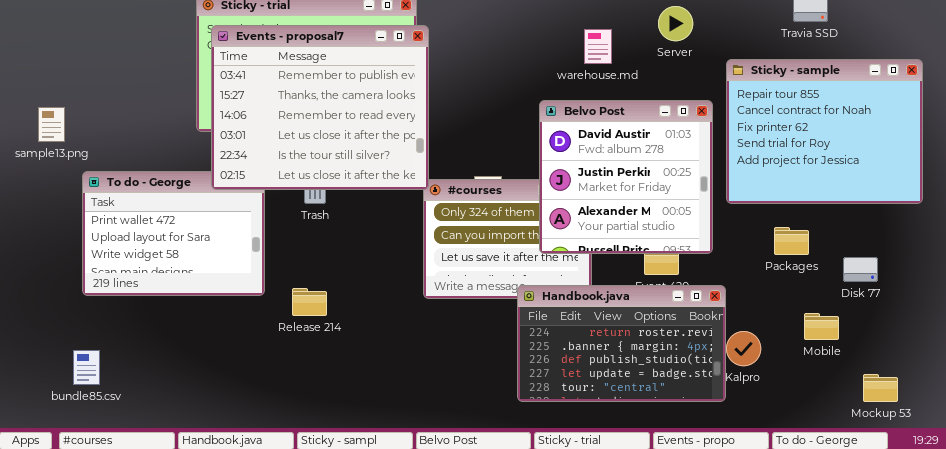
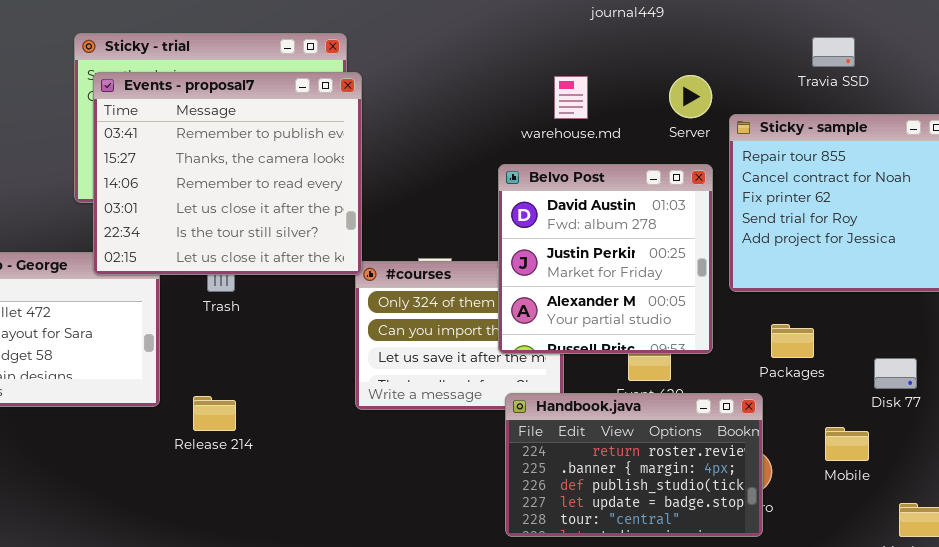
Server: [658,6,693,41] -> [669,75,712,118], moved
Packages: [774,227,809,255] -> [771,324,814,358], moved
Handbook.java: [517,285,726,402] -> [505,393,763,537], moved

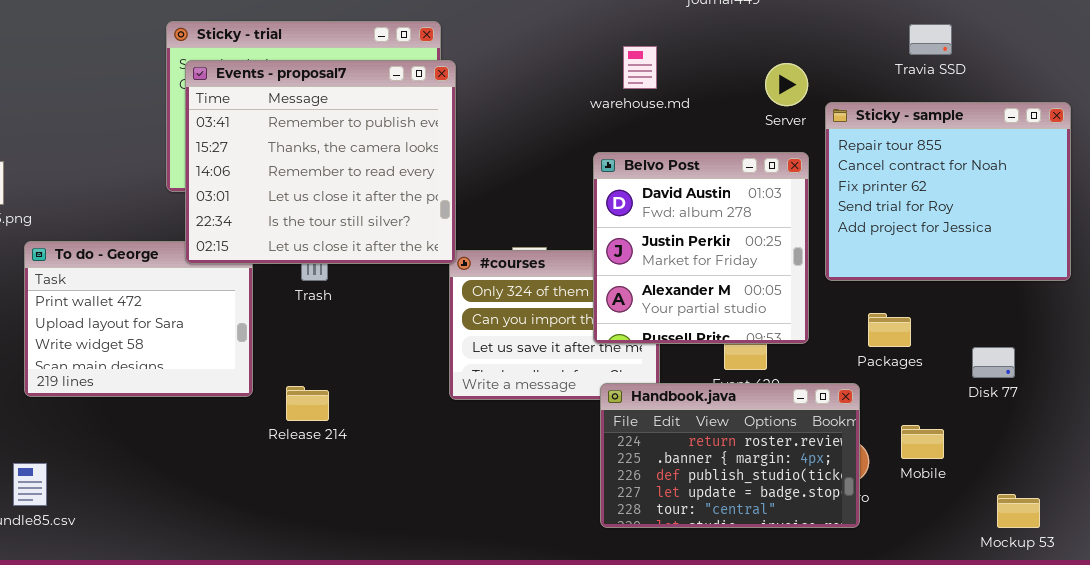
warehouse.md: [554,76,588,119] -> [623,46,657,89], moved
Mobile: [825,427,869,461] -> [901,425,944,459], moved

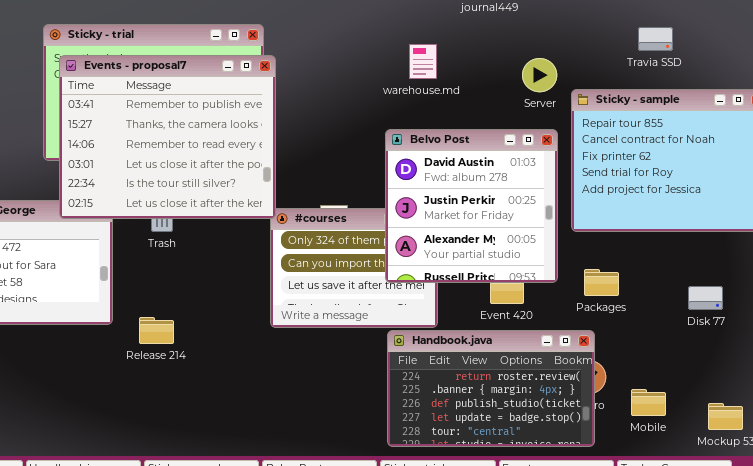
Packages: [868,313,911,347] -> [584,269,619,296], moved
Handbook.java: [600,383,860,528] -> [387,330,595,447], moved
Mobile: [901,425,944,459] -> [631,389,666,416], moved

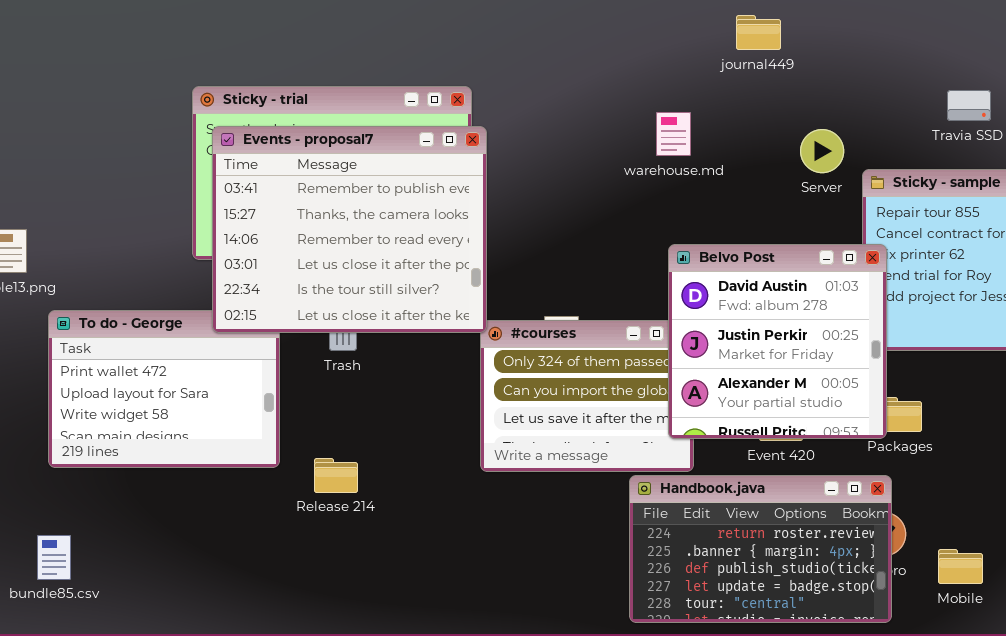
Belvo Post: [385,129,558,283] -> [668,244,887,439], moved

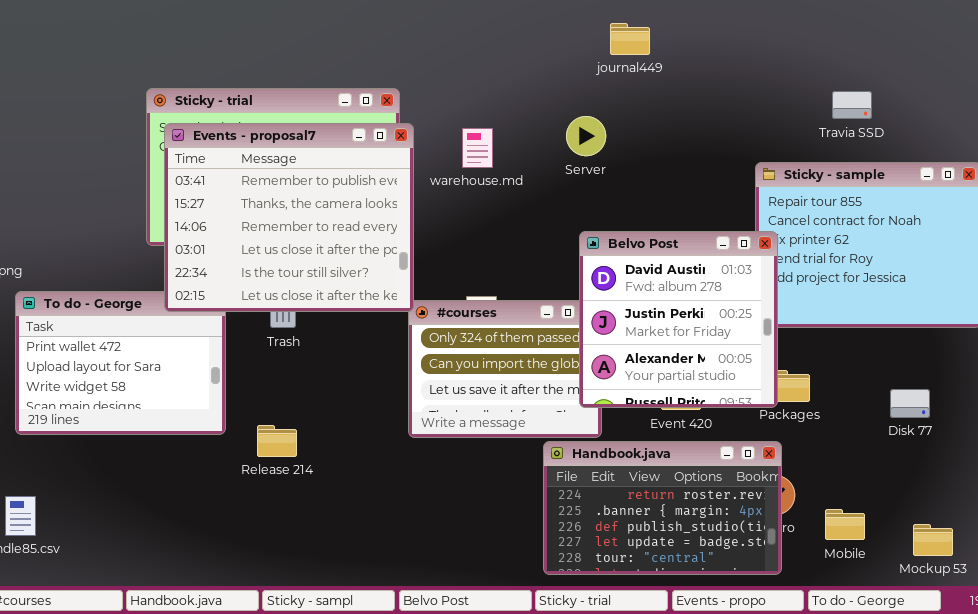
journal449: [736,15,781,50] -> [610,23,650,55], moved
warehouse.md: [656,112,691,156] -> [462,128,493,168], moved
Server: [800,129,844,173] -> [566,116,606,156], moved

